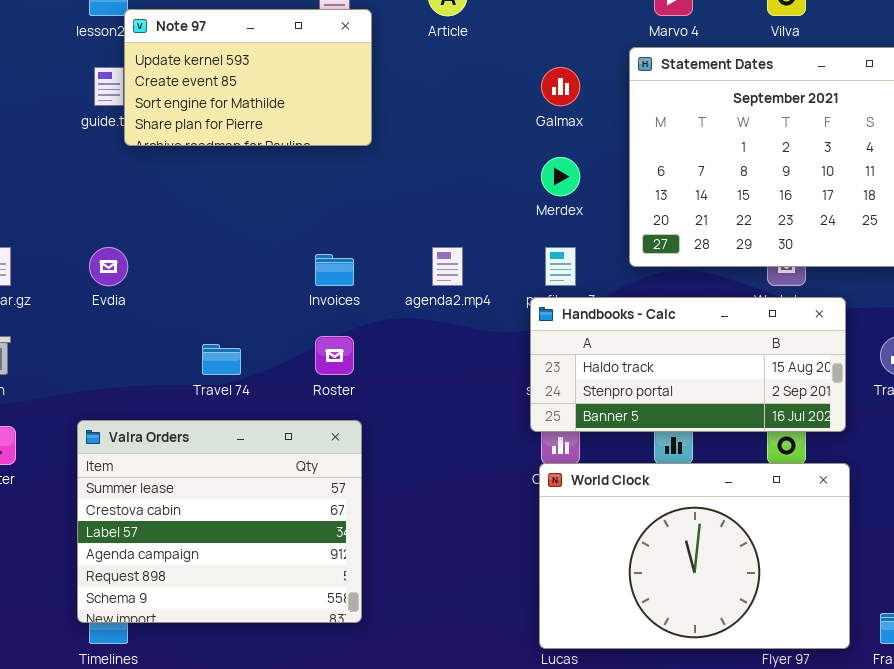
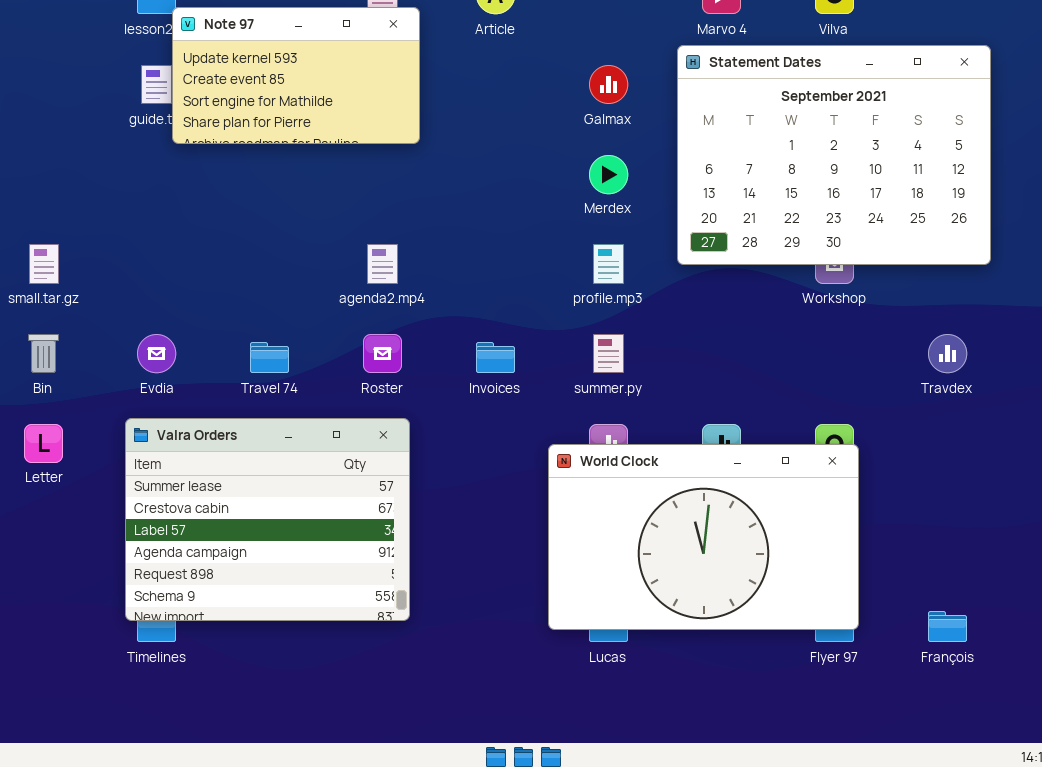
Evdia: [89,247,128,286] -> [137,334,176,373], moved
agenda2.mp4: [432,247,463,286] -> [367,244,398,284], moved
Invoices: [315,254,354,286] -> [476,342,515,373], moved
Handbooks - Calc: [530,297,846,432] -> none, closed
World Clock: [539,463,850,649] -> [548,444,859,630], moved

